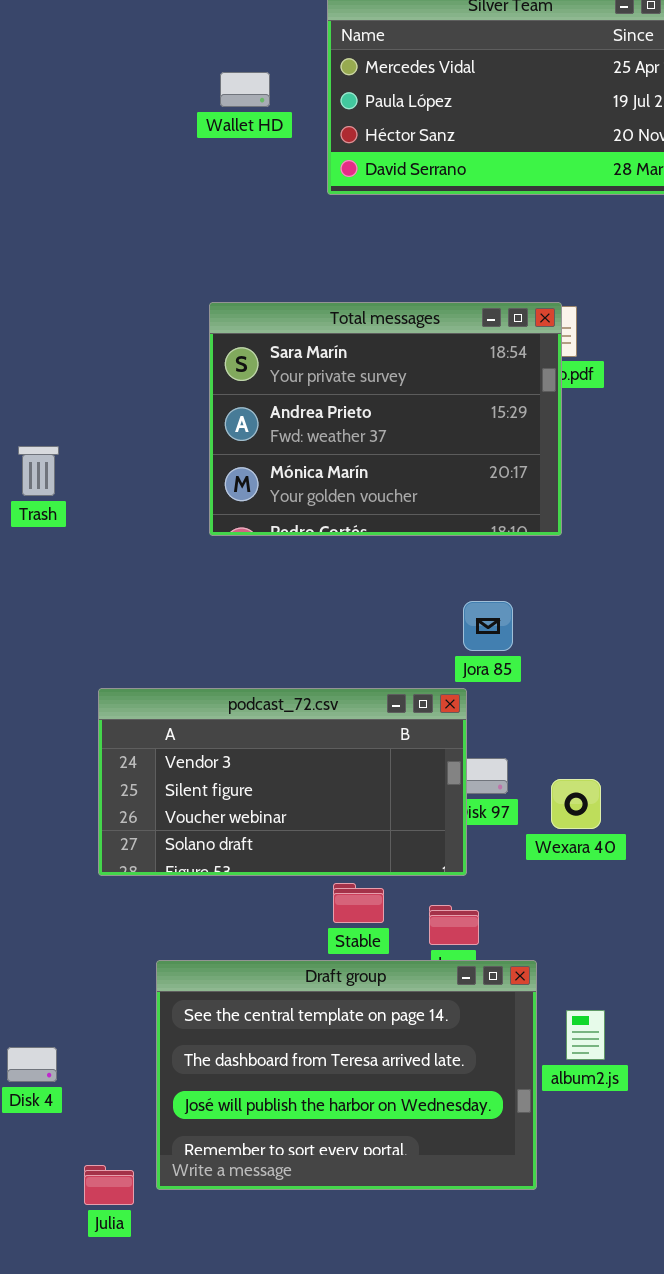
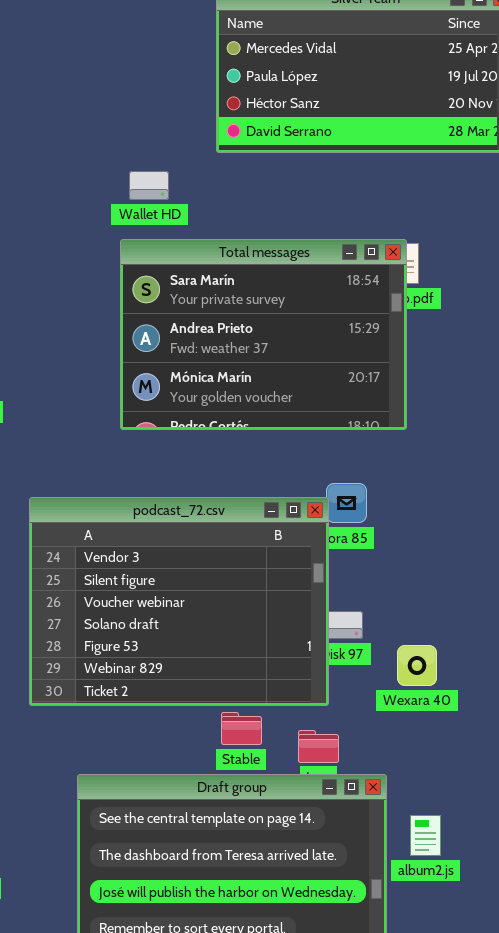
Wallet HD: [220,72,270,107] -> [129,171,169,200], moved
podcast_72.csv: [98,688,467,876] -> [29,497,329,706], resized
Wexara 40: [551,779,601,829] -> [397,645,437,686], moved

